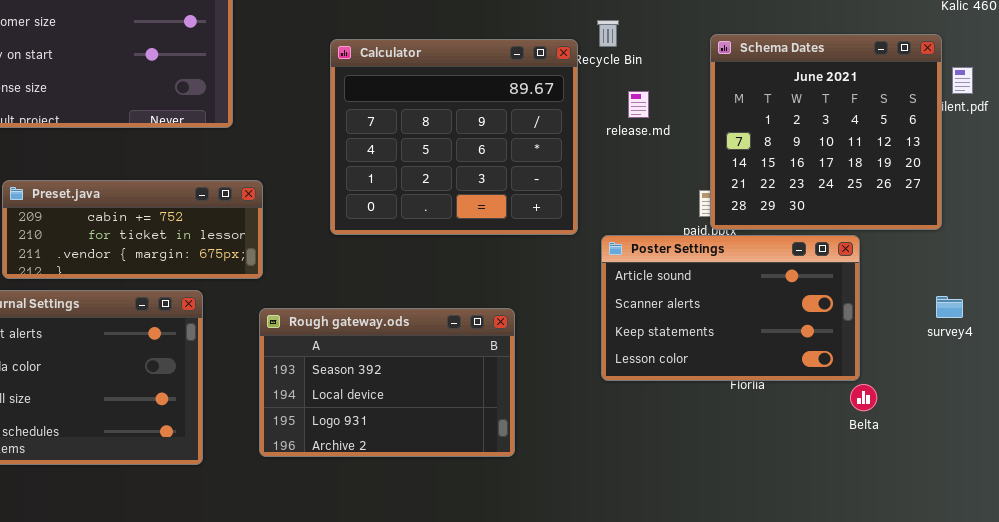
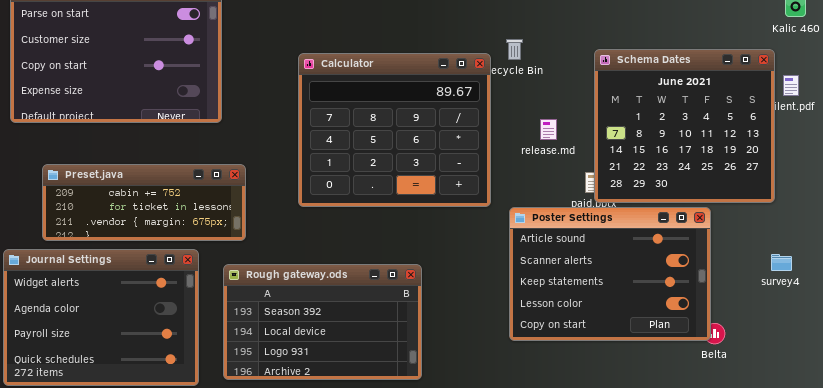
release.md: [628,91,649,118] -> [540,119,557,140], moved
Poster Settings: [601,235,860,381] -> [509,207,711,341], resized
Rough gateway.ods: [259,308,515,457] -> [223,264,422,380], moved

